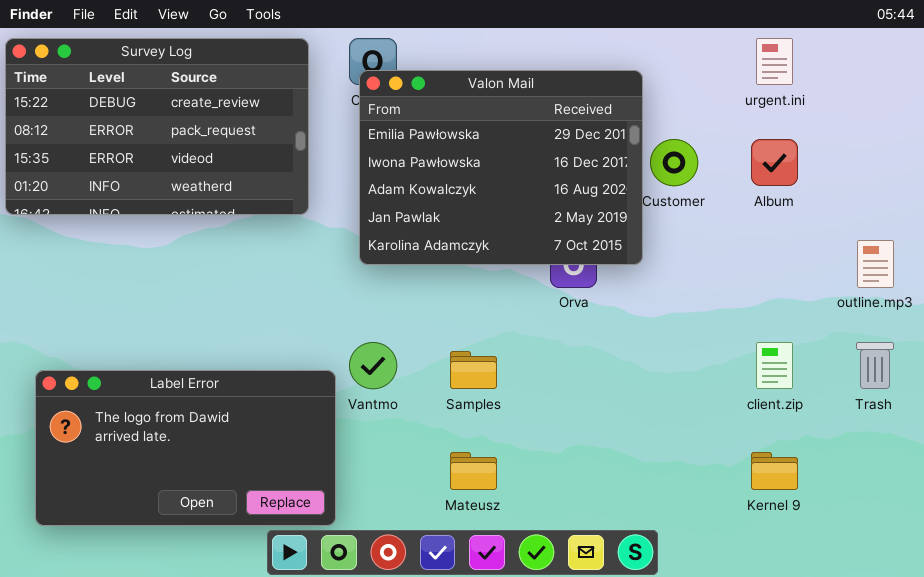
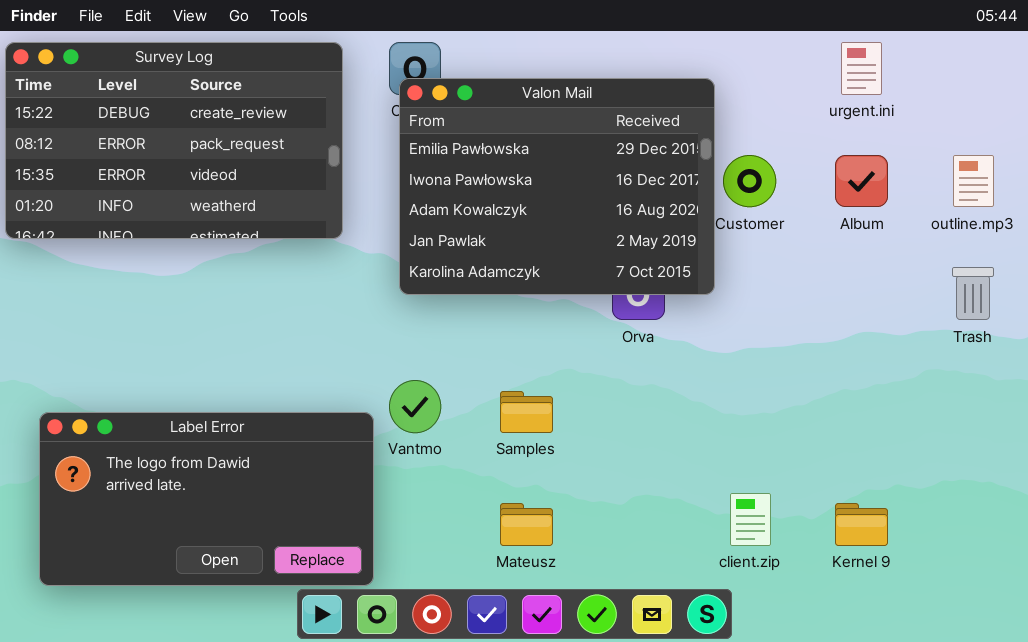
outline.mp3: [857,240,894,288] -> [953,155,994,207], moved
client.zip: [756,342,793,389] -> [730,493,771,546], moved
Trash: [856,342,894,389] -> [952,267,994,320], moved

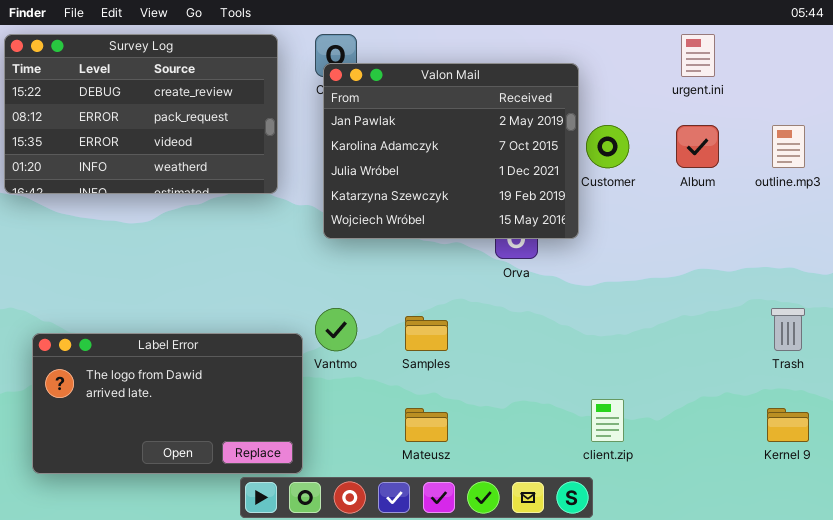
Valon Mail: [399,78,715,295] -> [323,63,579,239], scrolled down 3 rows
Trash: [952,267,994,320] -> [771,308,805,351], moved
Kernel 9: [835,503,888,546] -> [767,408,809,442], moved

